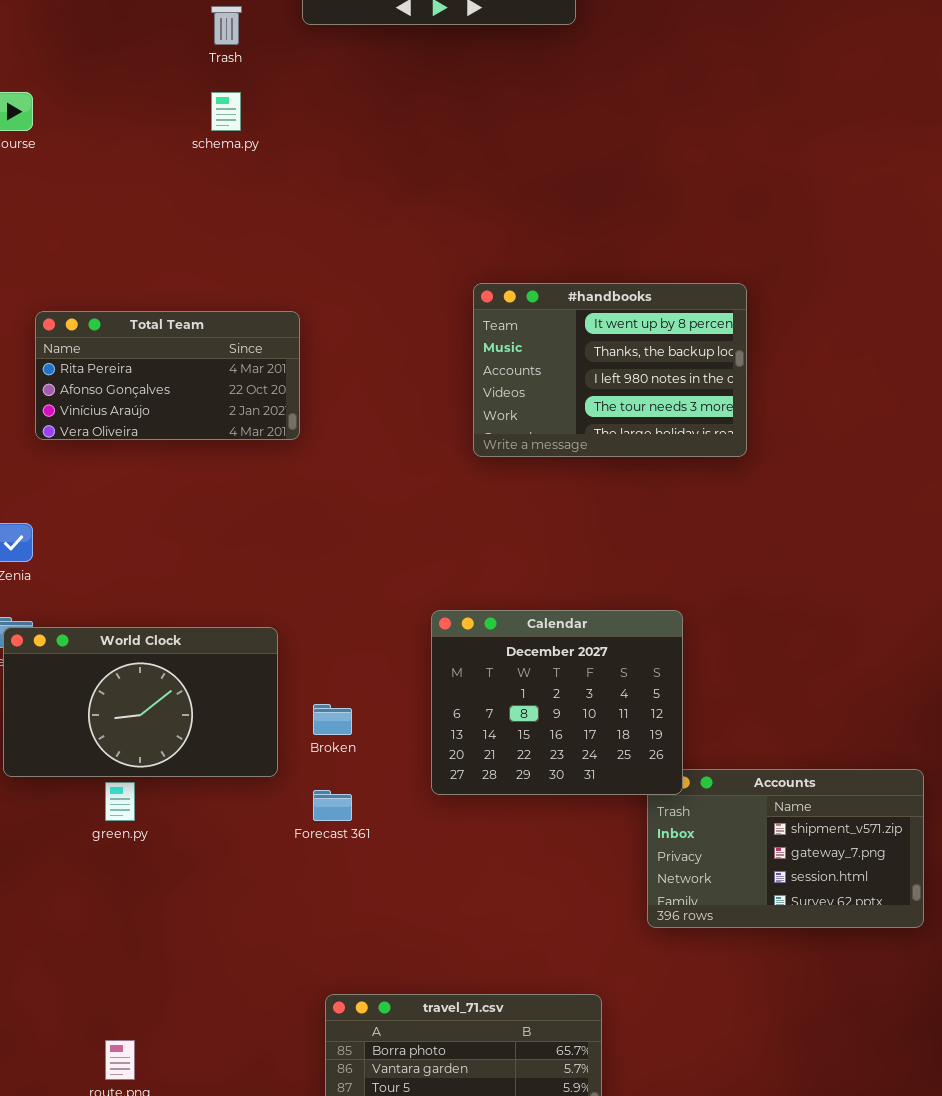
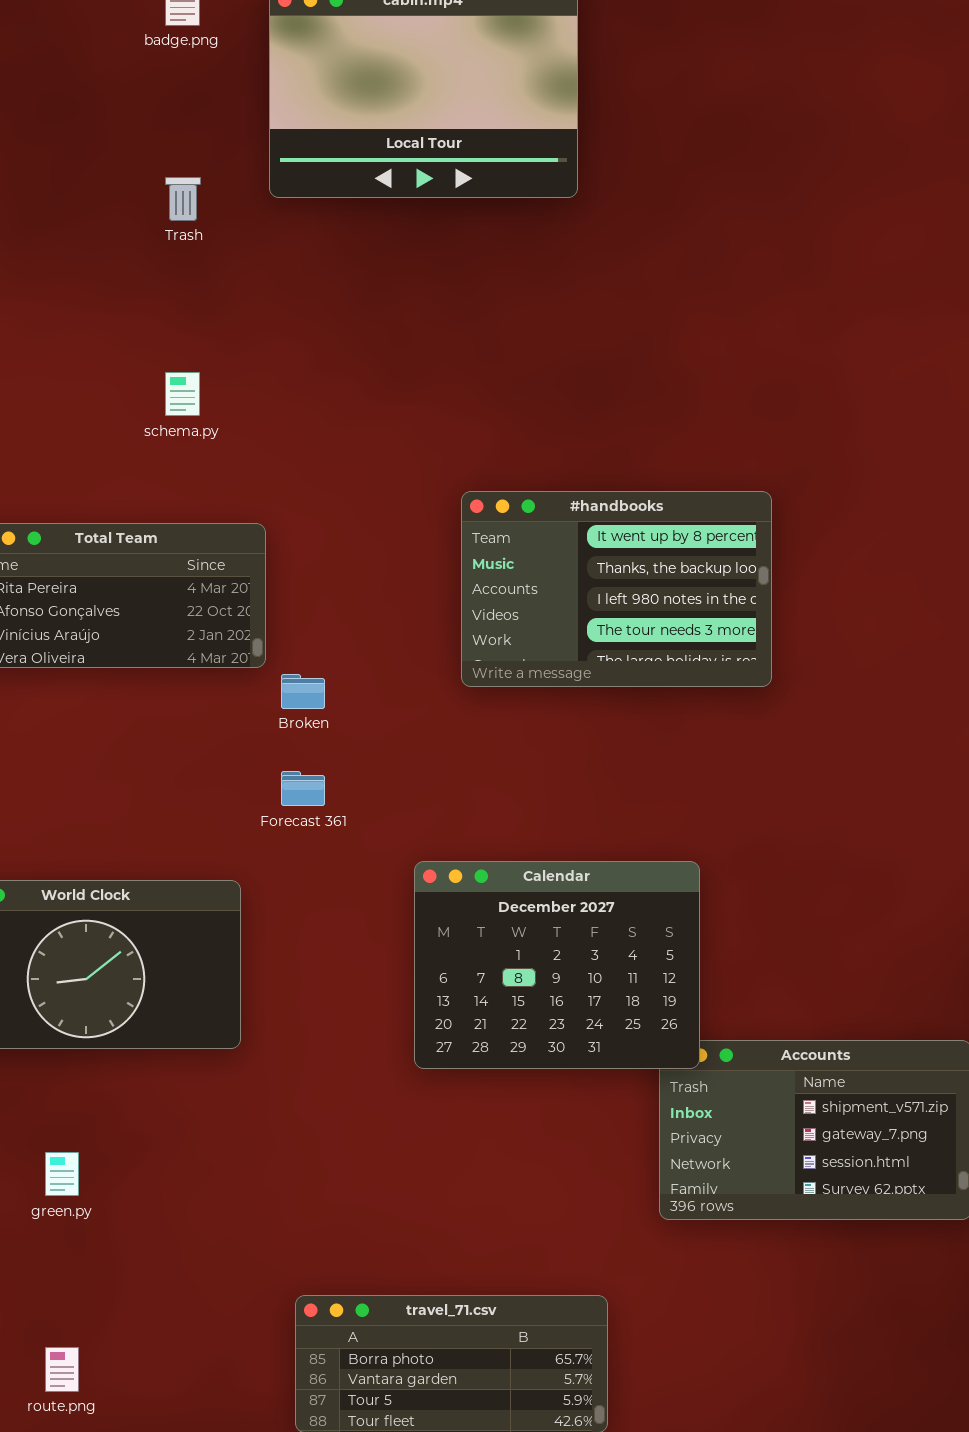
schema.py: [211,92,241,131] -> [165,372,200,416], moved
Broken: [313,704,352,735] -> [281,674,325,709], moved
green.py: [105,782,135,821] -> [45,1152,79,1196], moved
Forecast 361: [313,790,352,821] -> [281,771,325,806], moved

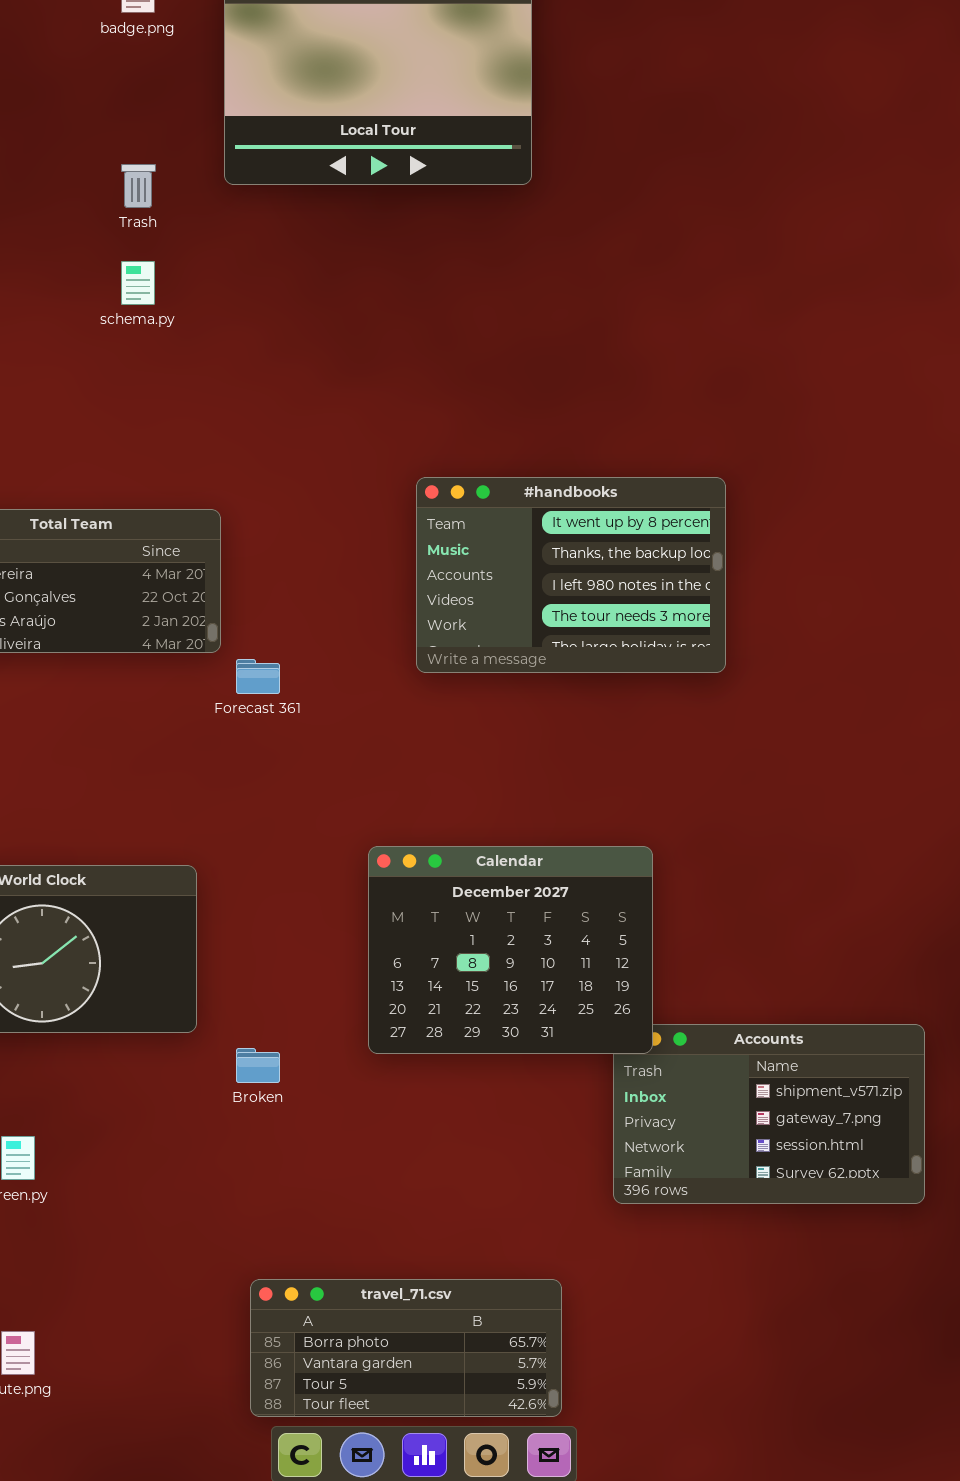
schema.py: [165,372,200,416] -> [121,261,155,305], moved
Broken: [281,674,325,709] -> [236,1048,280,1083], moved
Forecast 361: [281,771,325,806] -> [236,659,280,694], moved

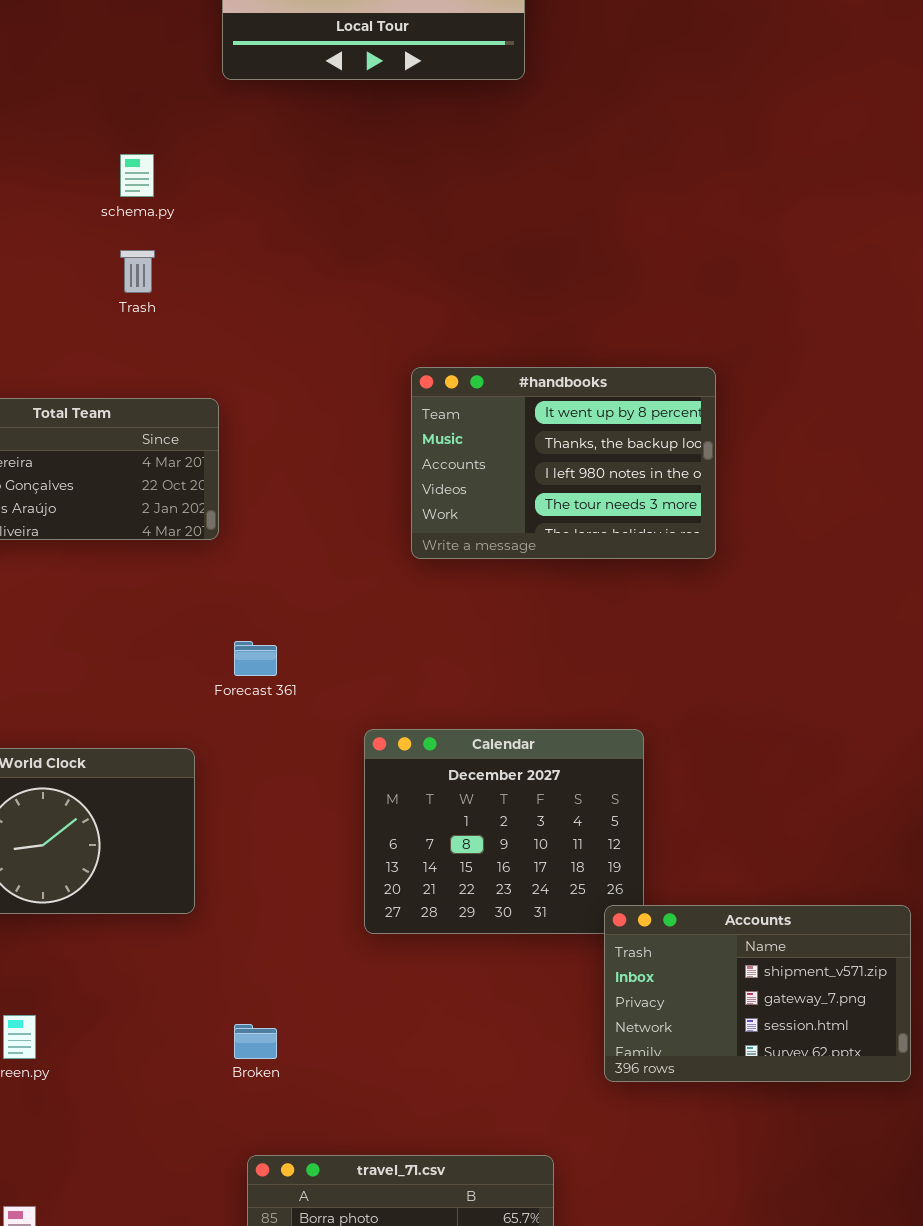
Trash: [121,164,156,208] -> [120,250,155,293], moved
Forecast 361: [236,659,280,694] -> [234,641,277,676], moved
Accounts: [613,1024,925,1204] -> [604,905,911,1082], raised
Broken: [236,1048,280,1083] -> [234,1024,277,1059], moved

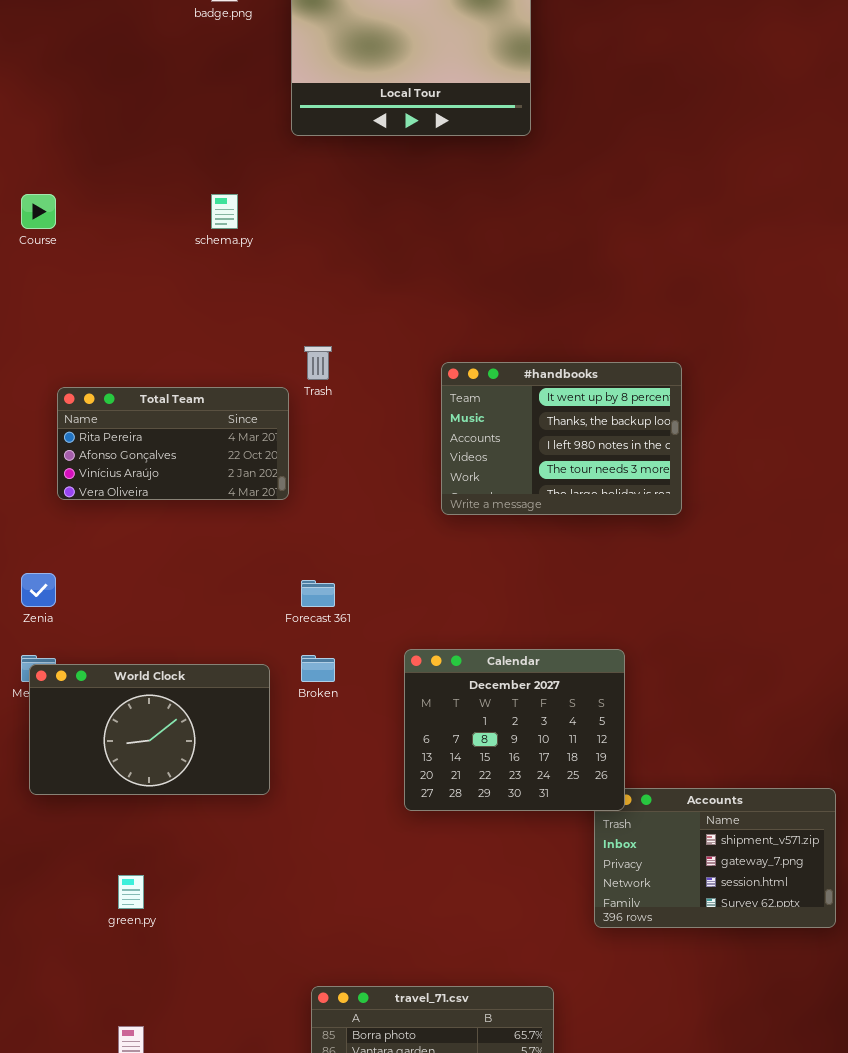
Trash: [120,250,155,293] -> [304,346,332,380], moved
Calendar: [364,729,644,934] -> [404,649,625,811], raised
Broken: [234,1024,277,1059] -> [301,655,335,682], moved

